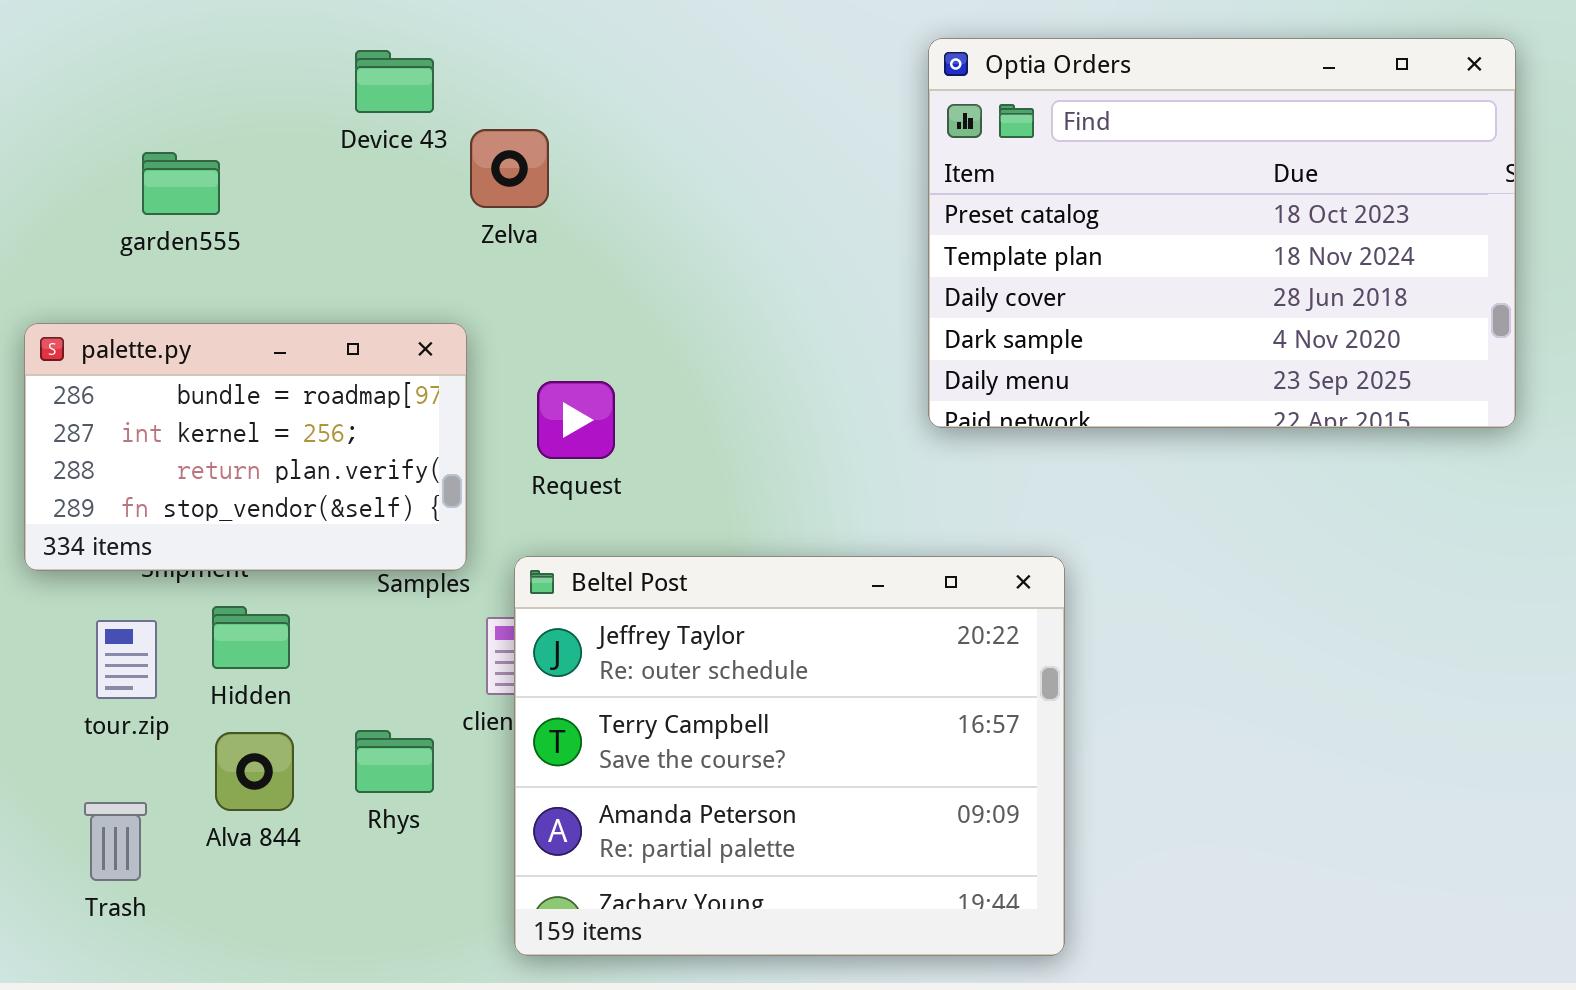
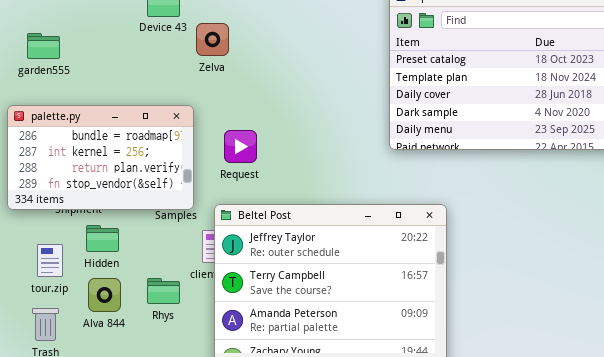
garden555: [142,152,220,215] -> [27,33,60,59], moved
tour.zip: [96,620,157,699] -> [37,244,63,277], moved

